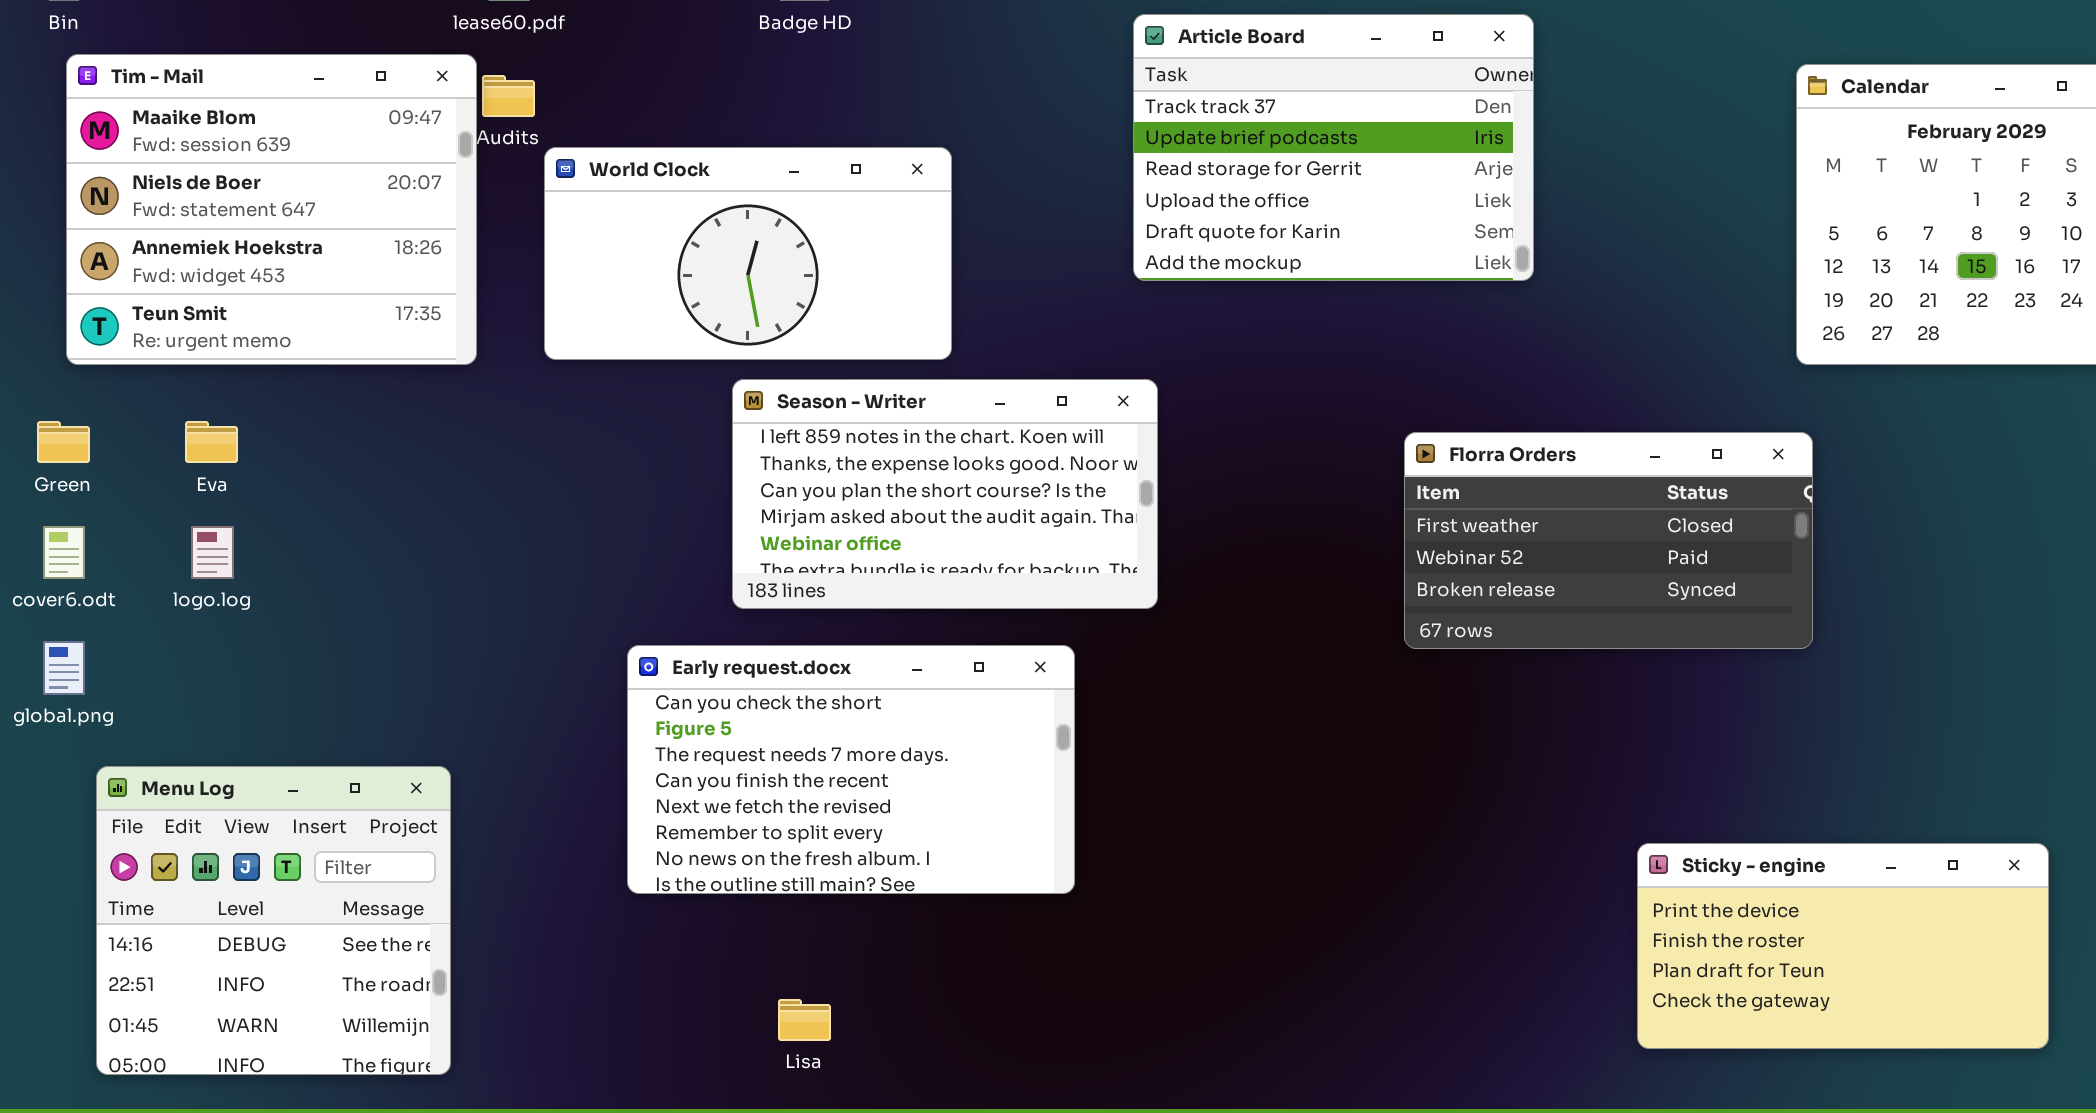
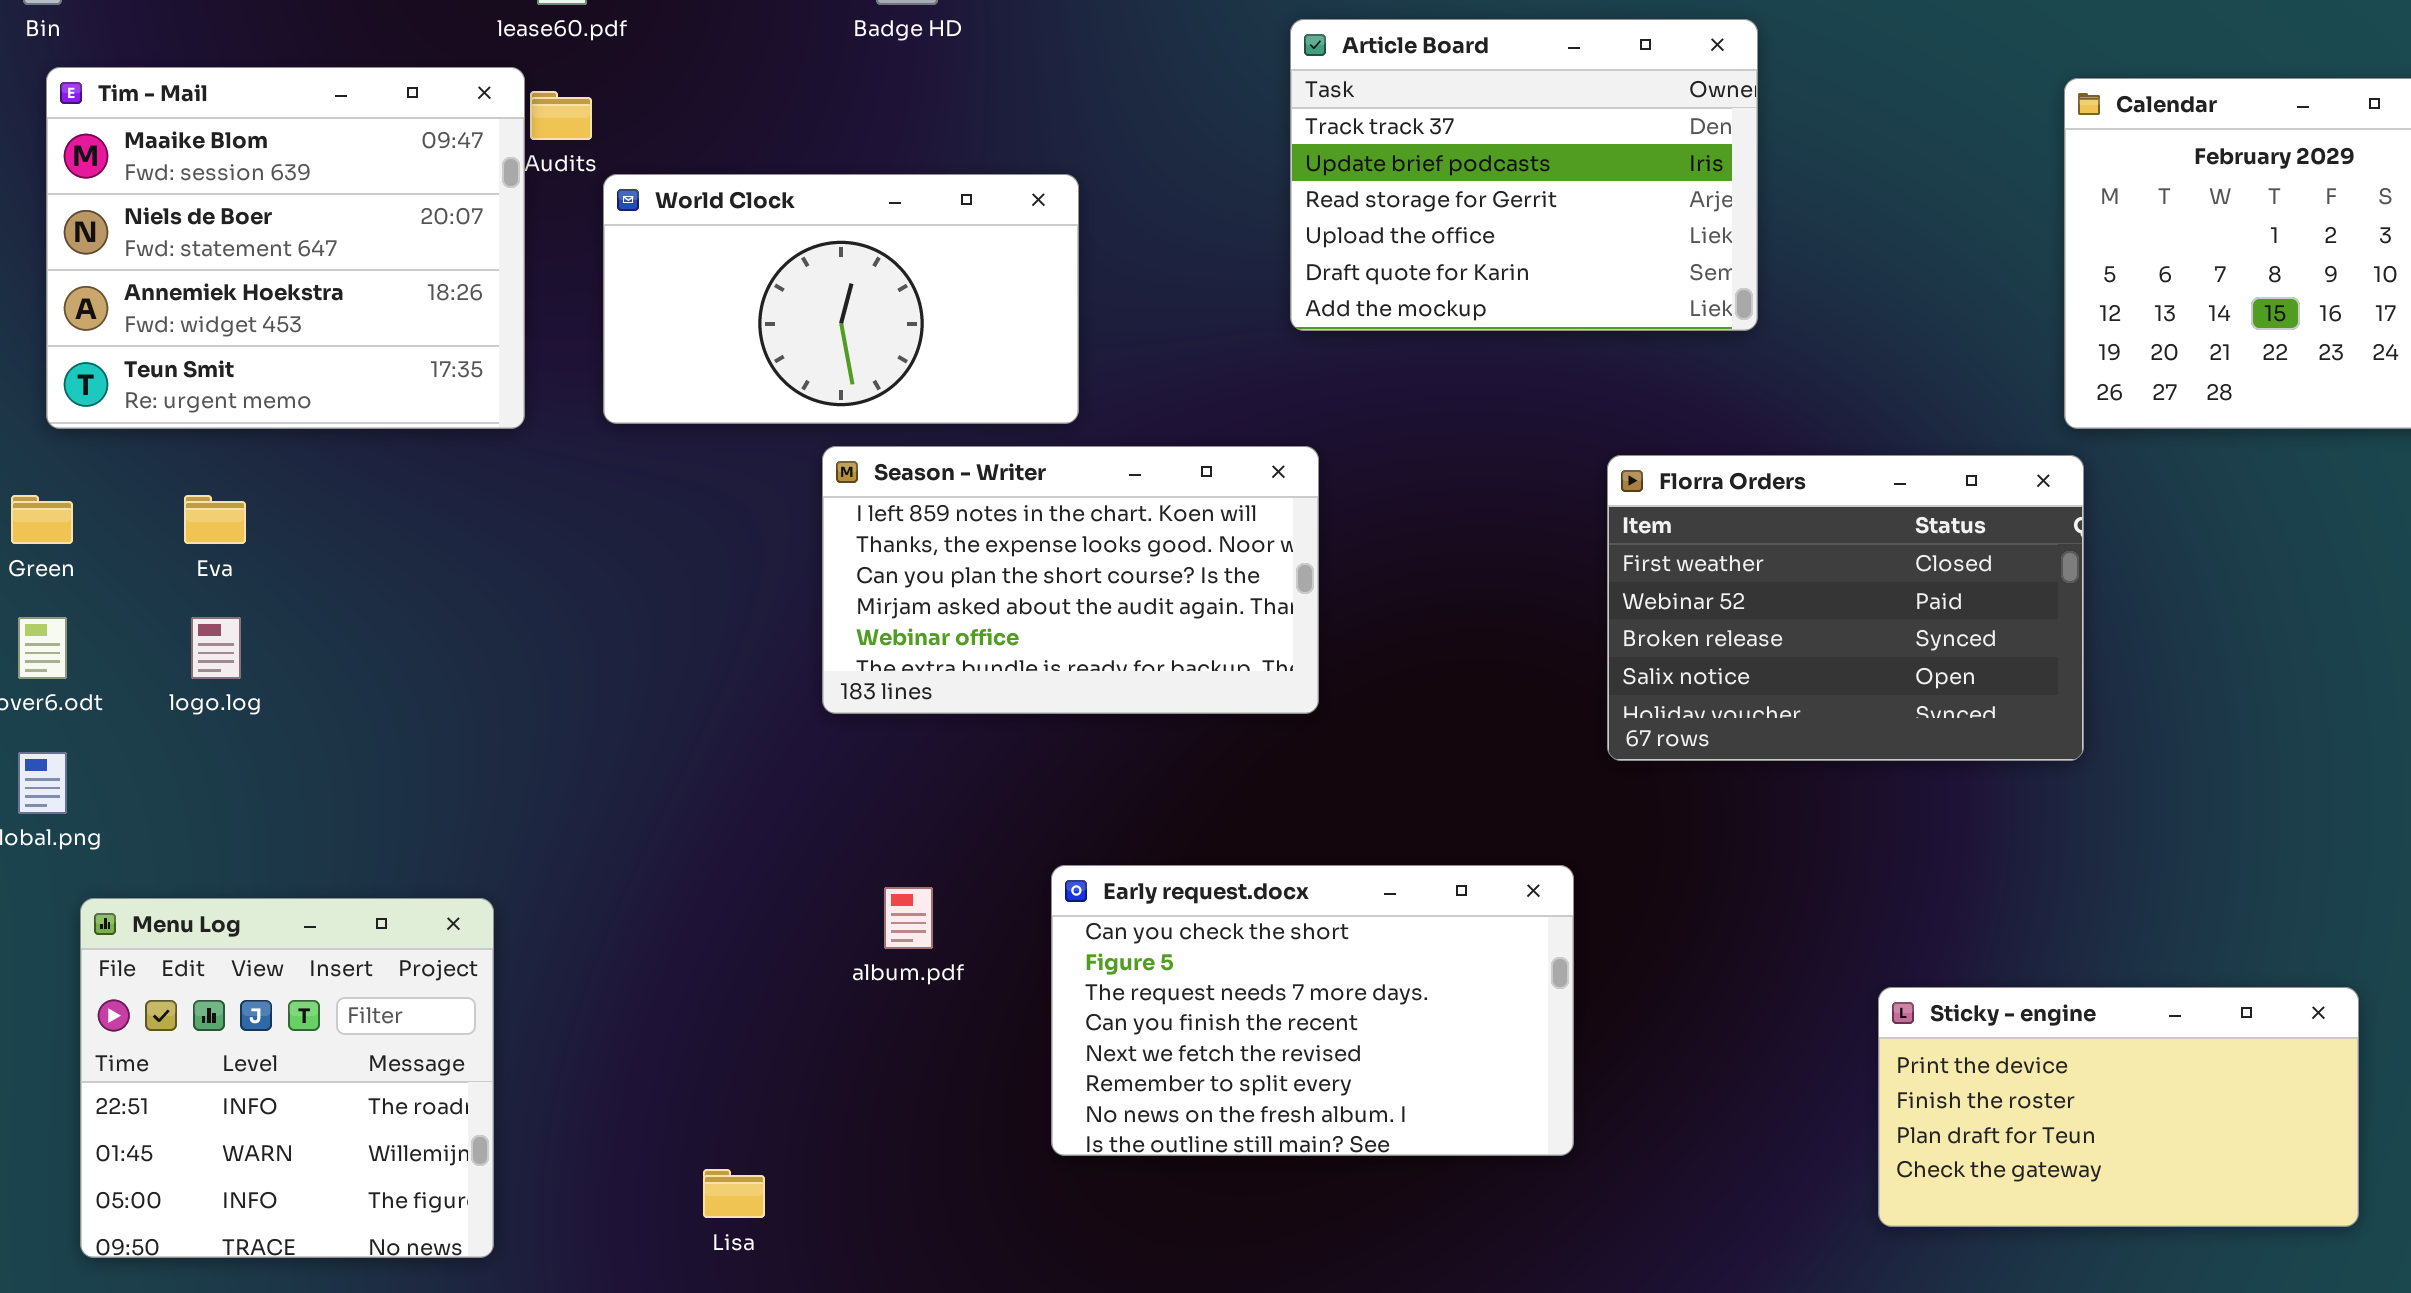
Florra Orders: [1404,432,1813,649] -> [1607,455,2084,761], resized
Early request.docx: [627,645,1075,894] -> [1051,865,1574,1156], moved
Menu Log: [96,766,451,1075] -> [80,898,494,1258], scrolled down 1 row
Lisa: [778,999,831,1041] -> [703,1169,765,1218], moved

